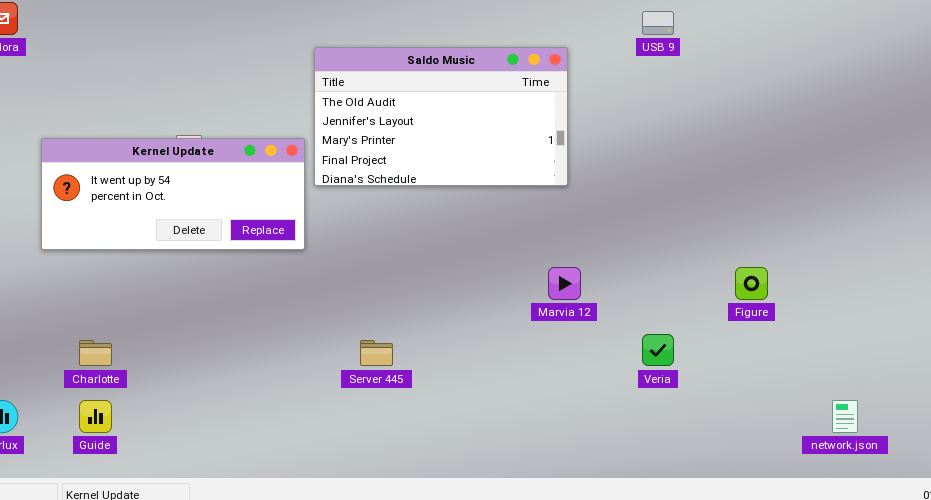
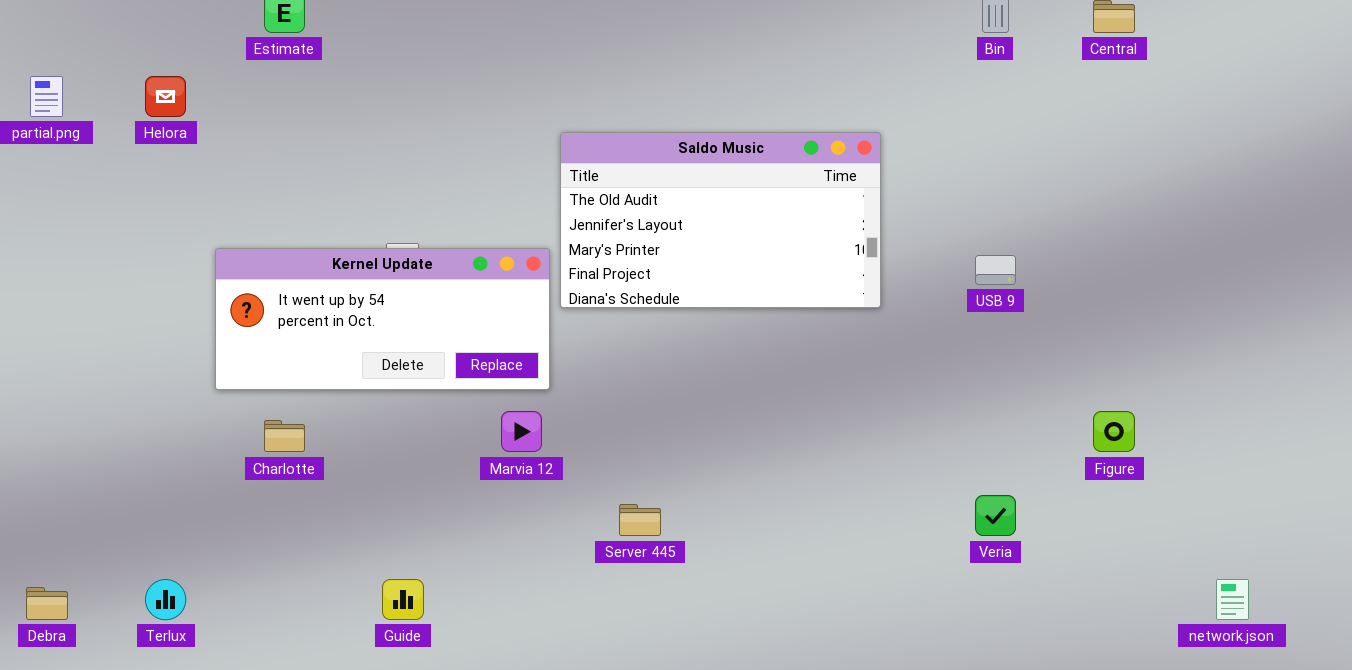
USB 9: [642,11,674,35] -> [975,255,1016,285], moved
Marvia 12: [548,267,581,300] -> [501,411,542,452], moved
Charlotte: [79,340,112,366] -> [264,420,305,452], moved
Guide: [79,400,112,433] -> [382,579,424,620], moved

